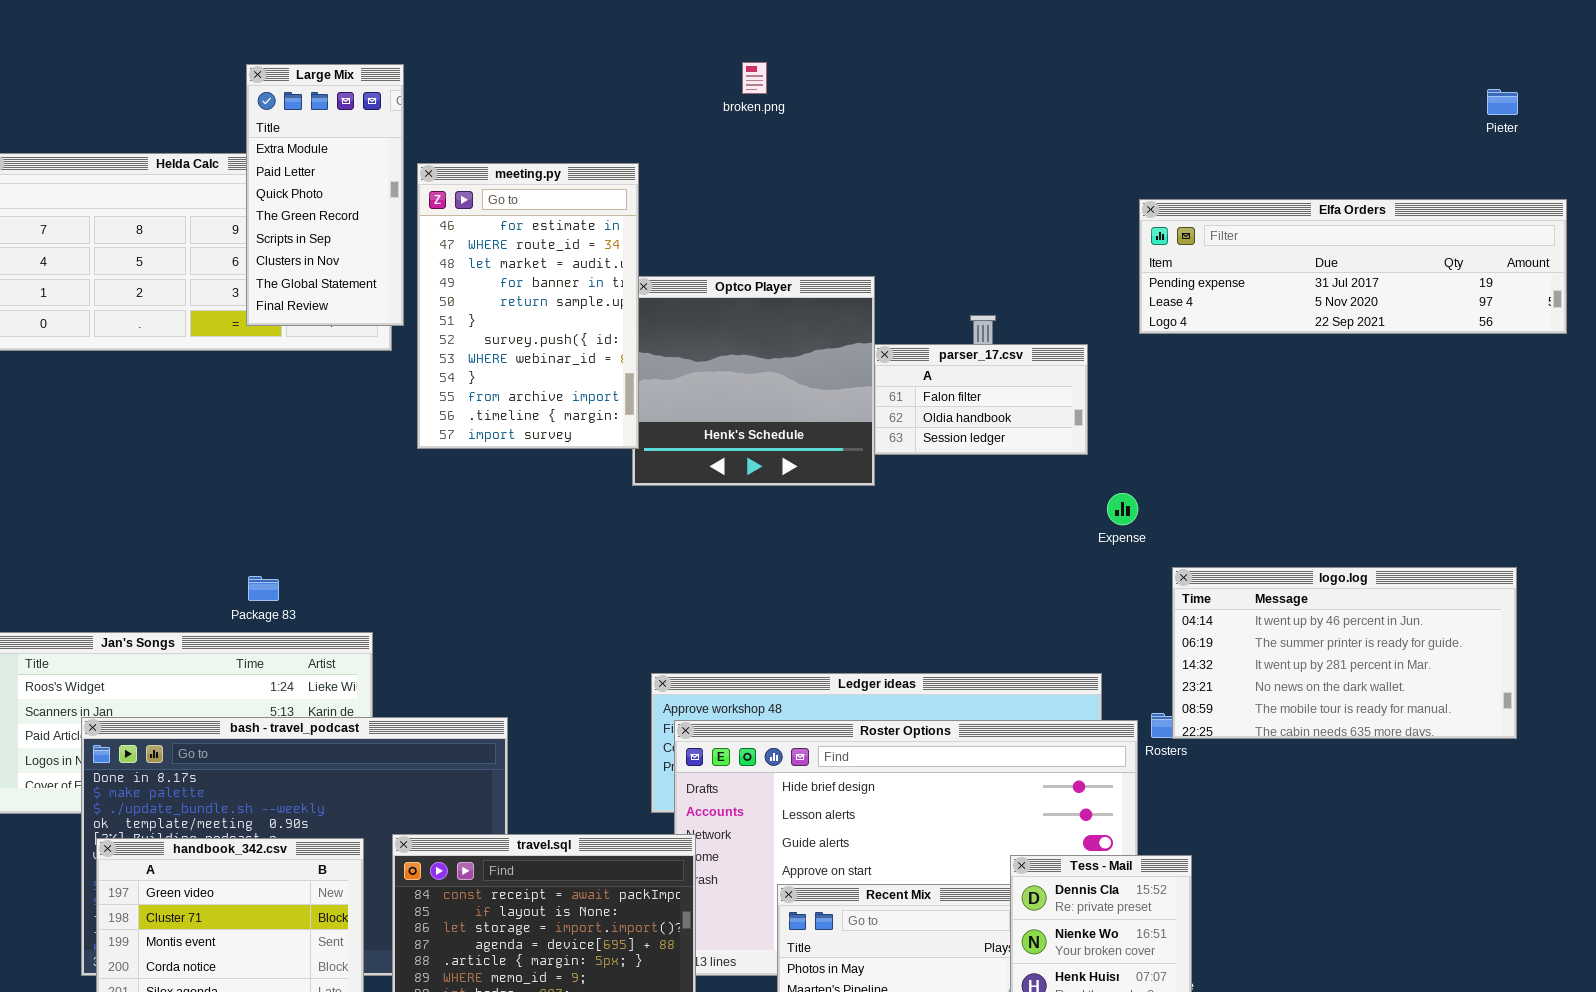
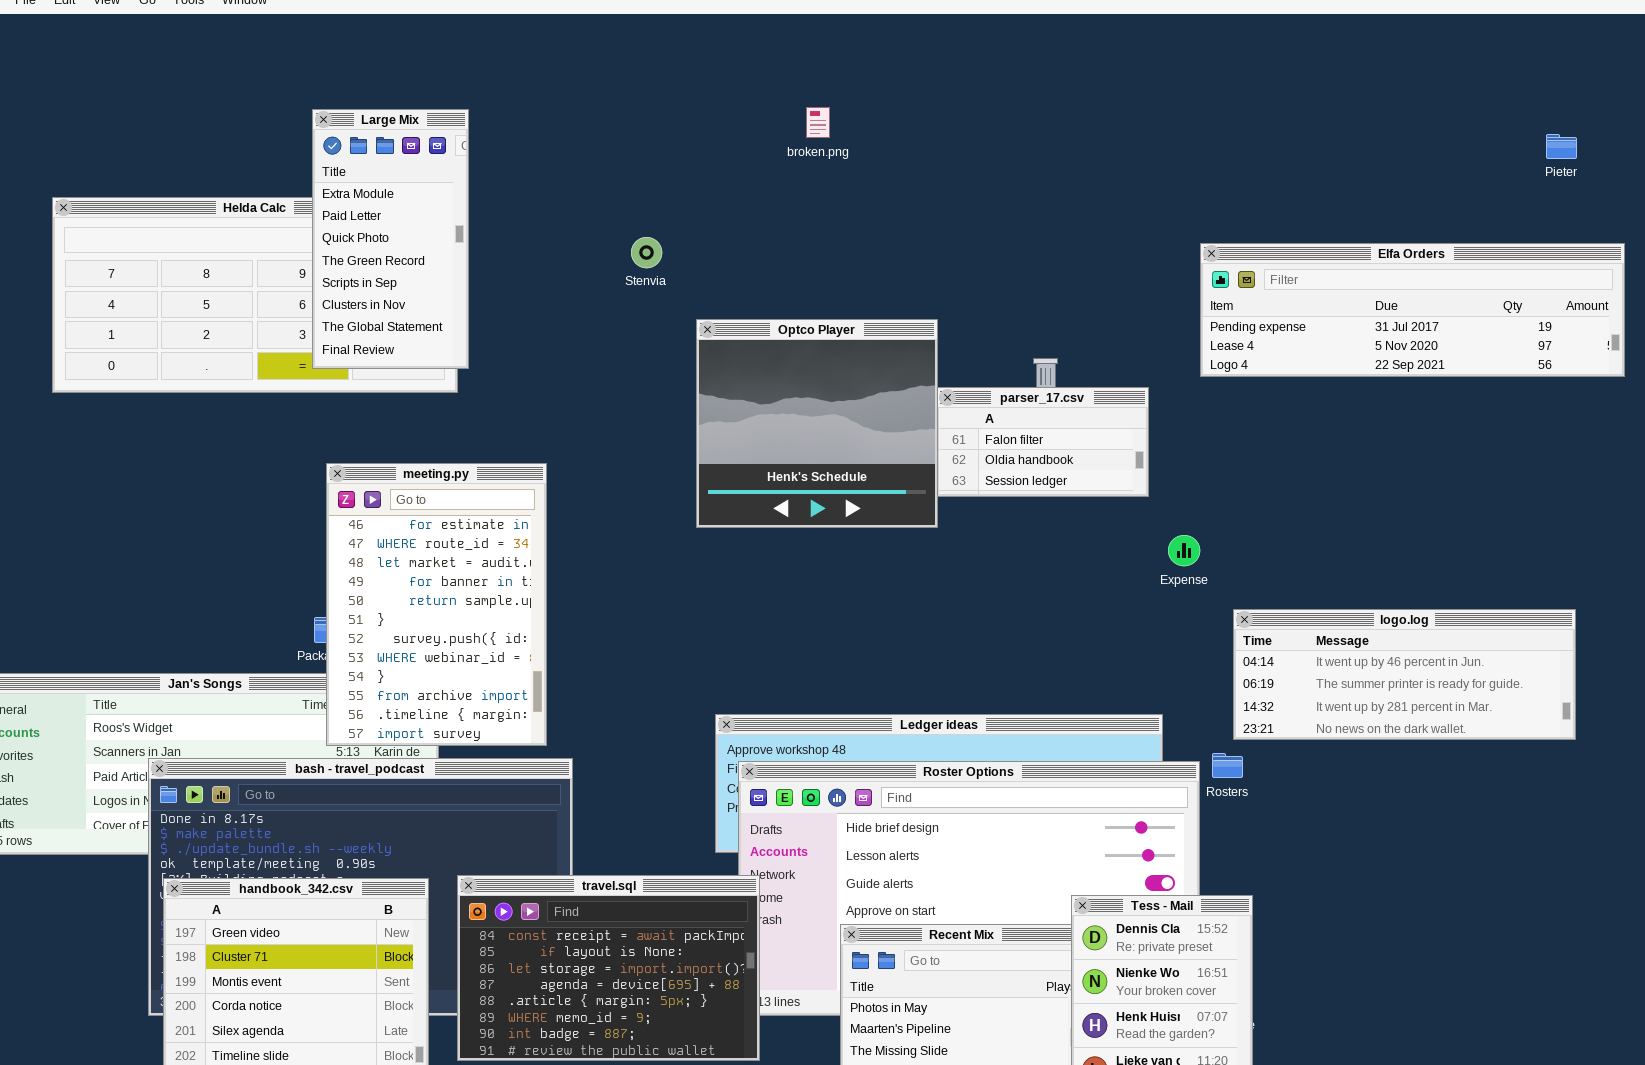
meeting.py: [417,163,639,449] -> [326,463,547,746], moved
logo.log: [1172,567,1517,739] -> [1233,609,1576,740], resized

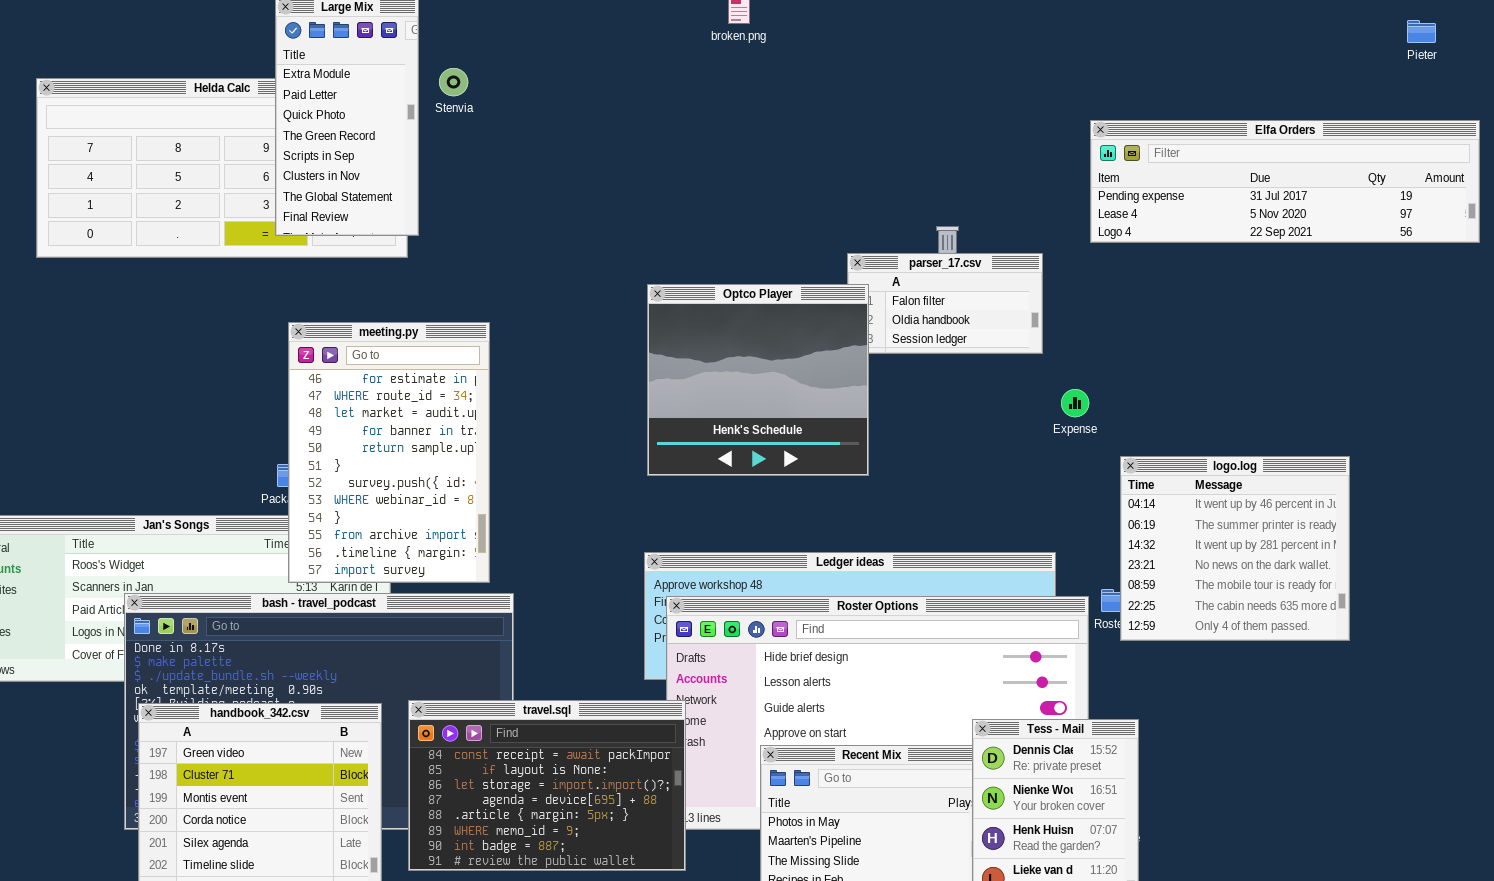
Stenvia: [631,237,662,268] -> [439,68,468,96], moved
Optco Player: [696,319,938,528] -> [647,284,869,476], moved
logo.log: [1233,609,1576,740] -> [1120,456,1350,641], resized

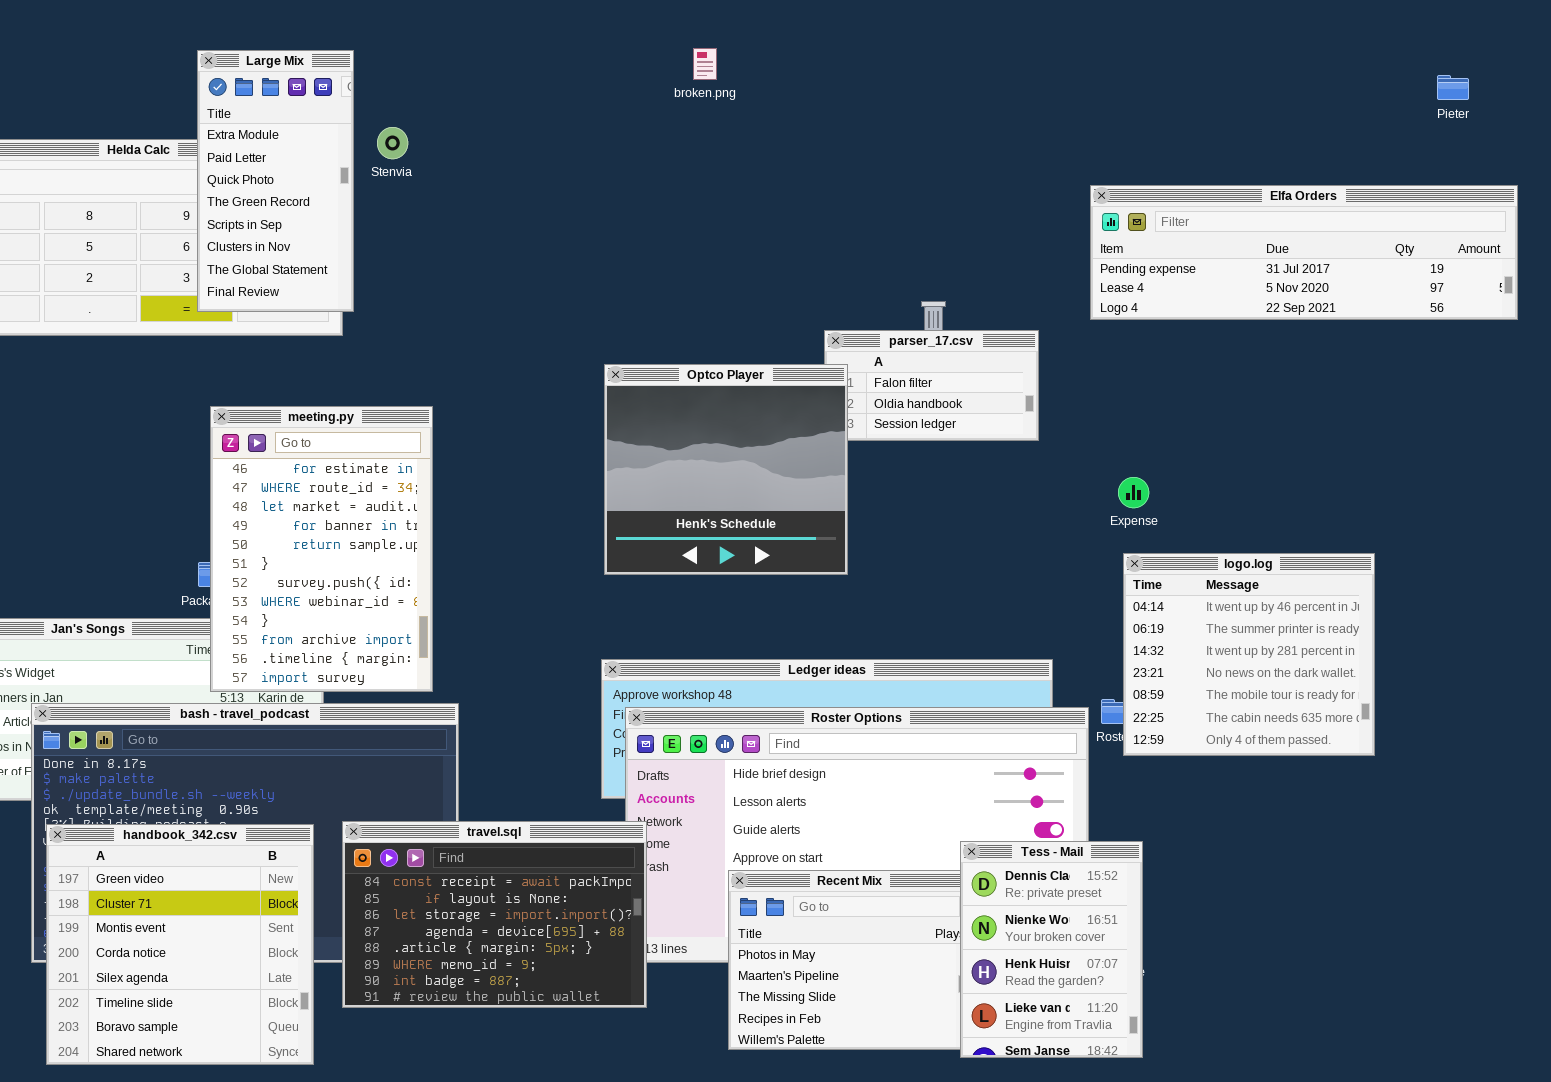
Expense: [1061,389,1089,417] -> [1118,477,1149,508], moved

